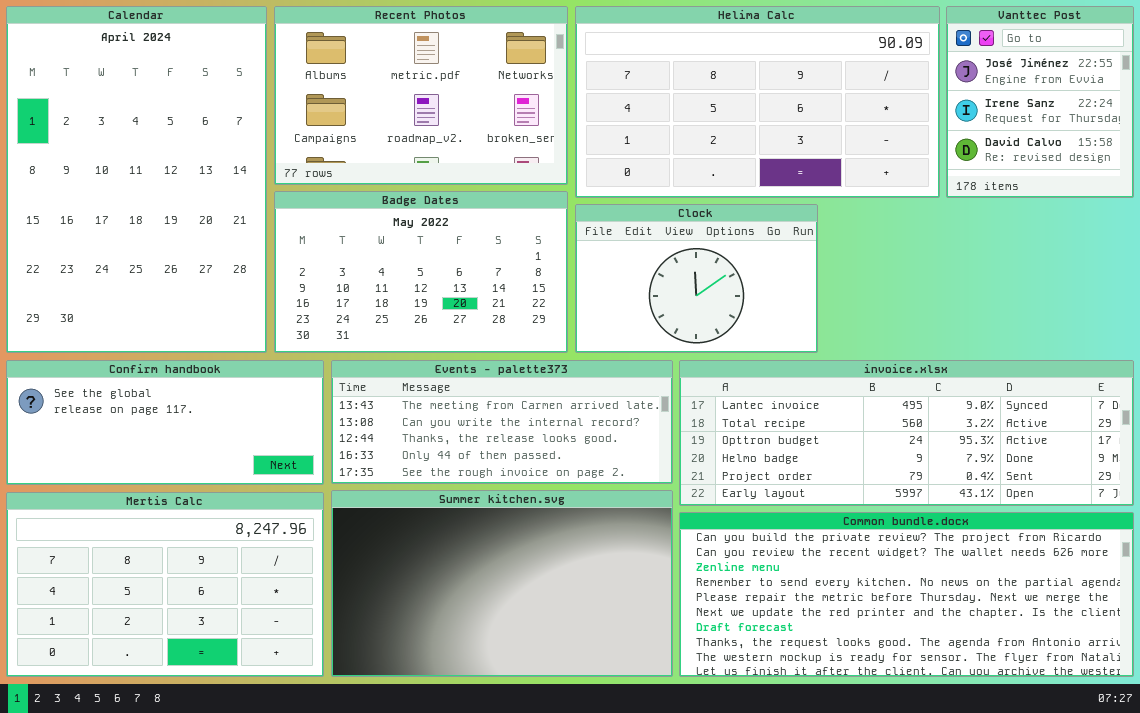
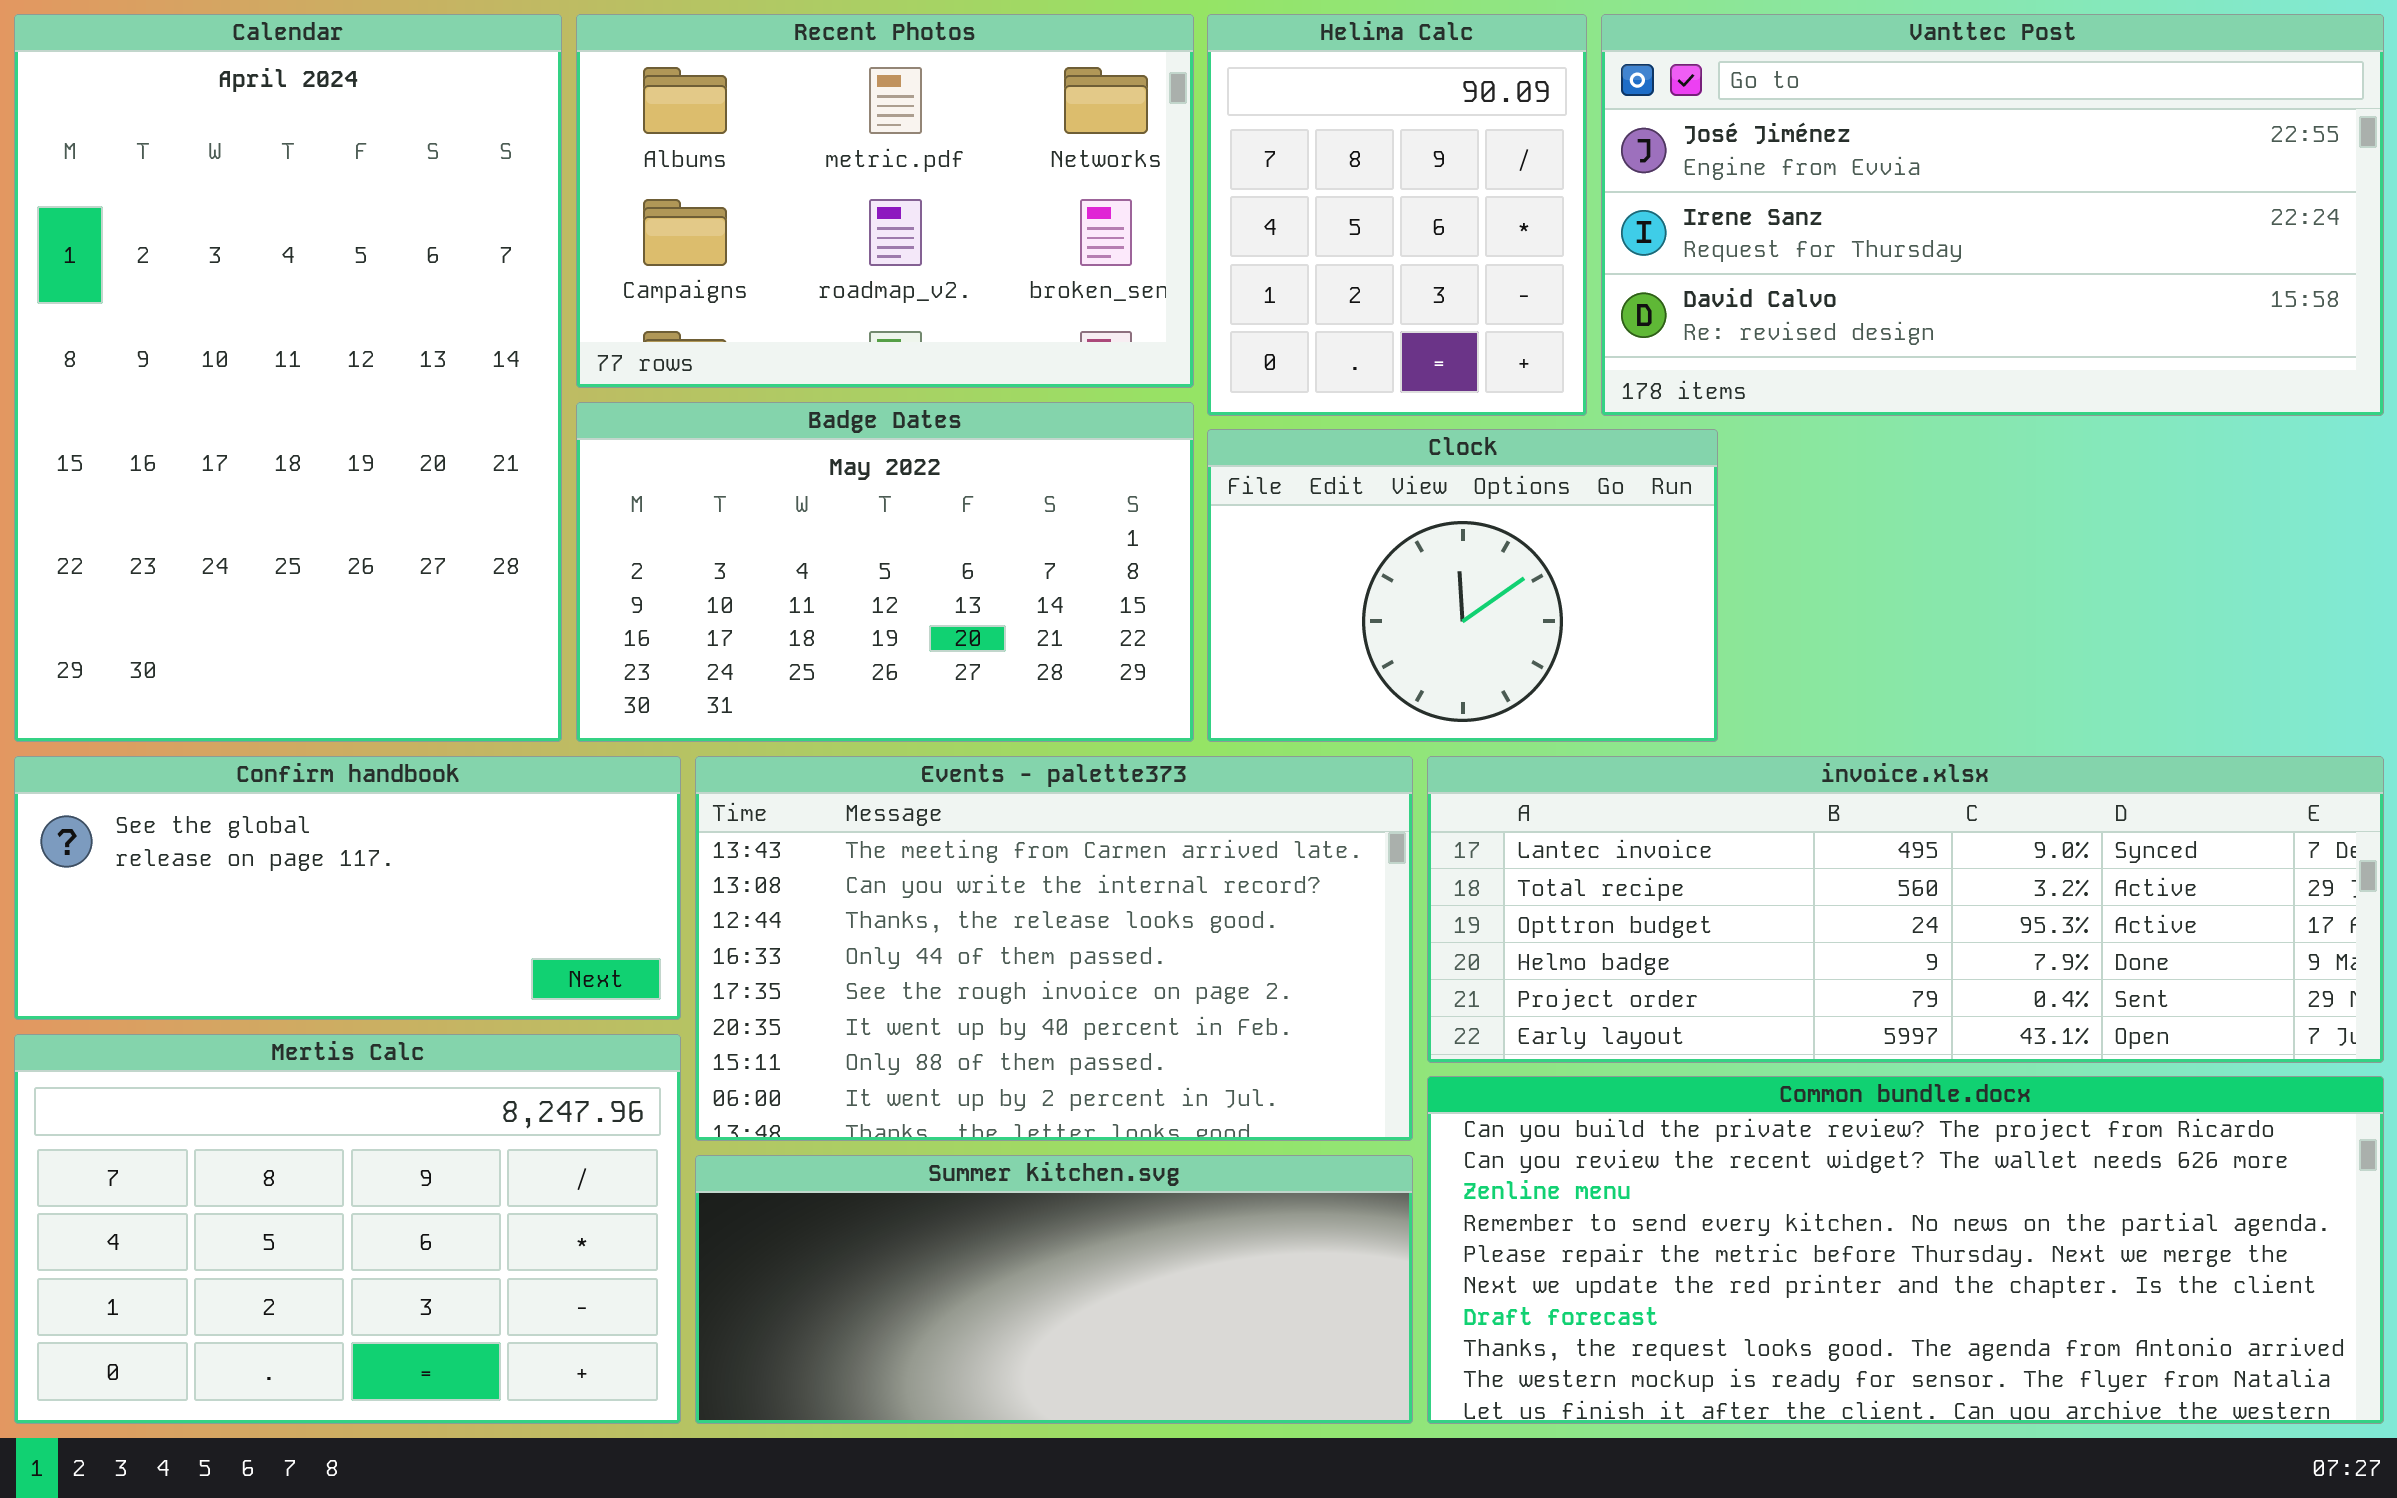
Helima Calc: [575,6,940,198] -> [1207,14,1587,416], resized
Vanttec Post: [946,6,1134,198] -> [1601,14,2384,416], resized
Events - palette373: [331,360,673,484] -> [695,756,1413,1141], resized
Summer kitchen.svg: [331,490,673,677] -> [695,1155,1413,1424], resized

